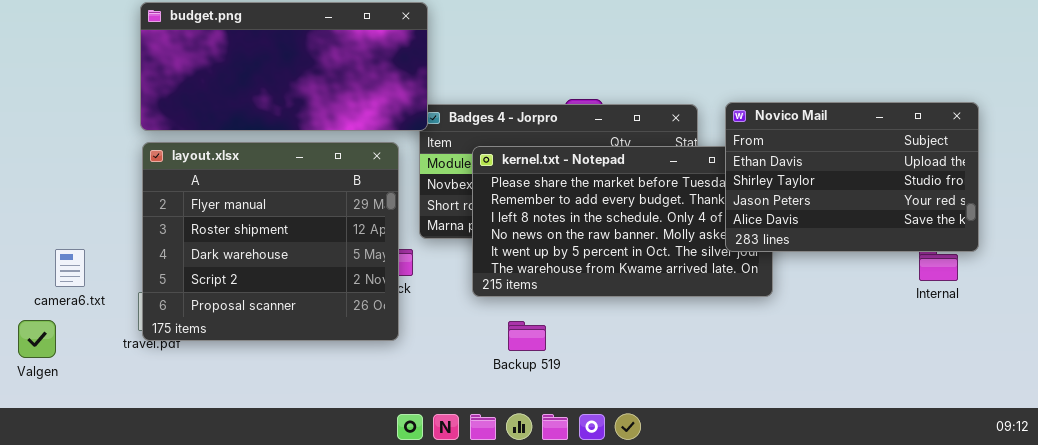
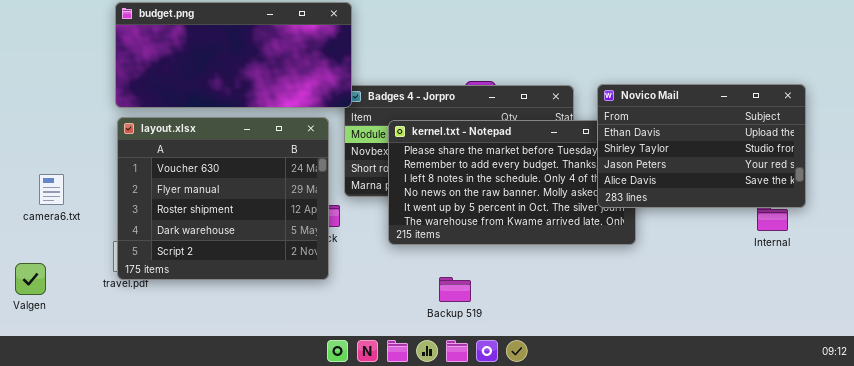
layout.xlsx: [142,142,399,341] -> [117,117,329,280], scrolled up 1 row
camera6.txt: [55,249,85,287] -> [39,174,64,205], moved
Backup 519: [508,321,546,351] -> [439,277,471,302], moved

